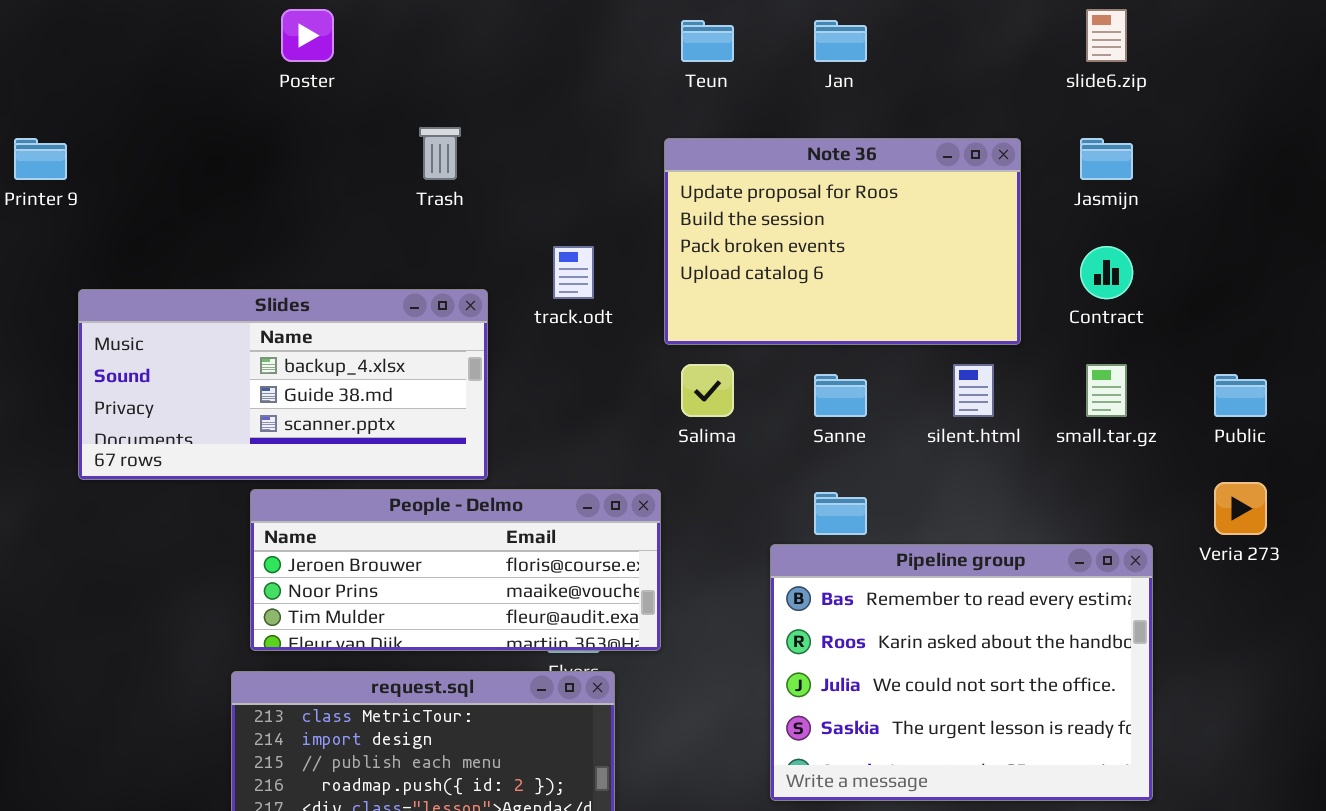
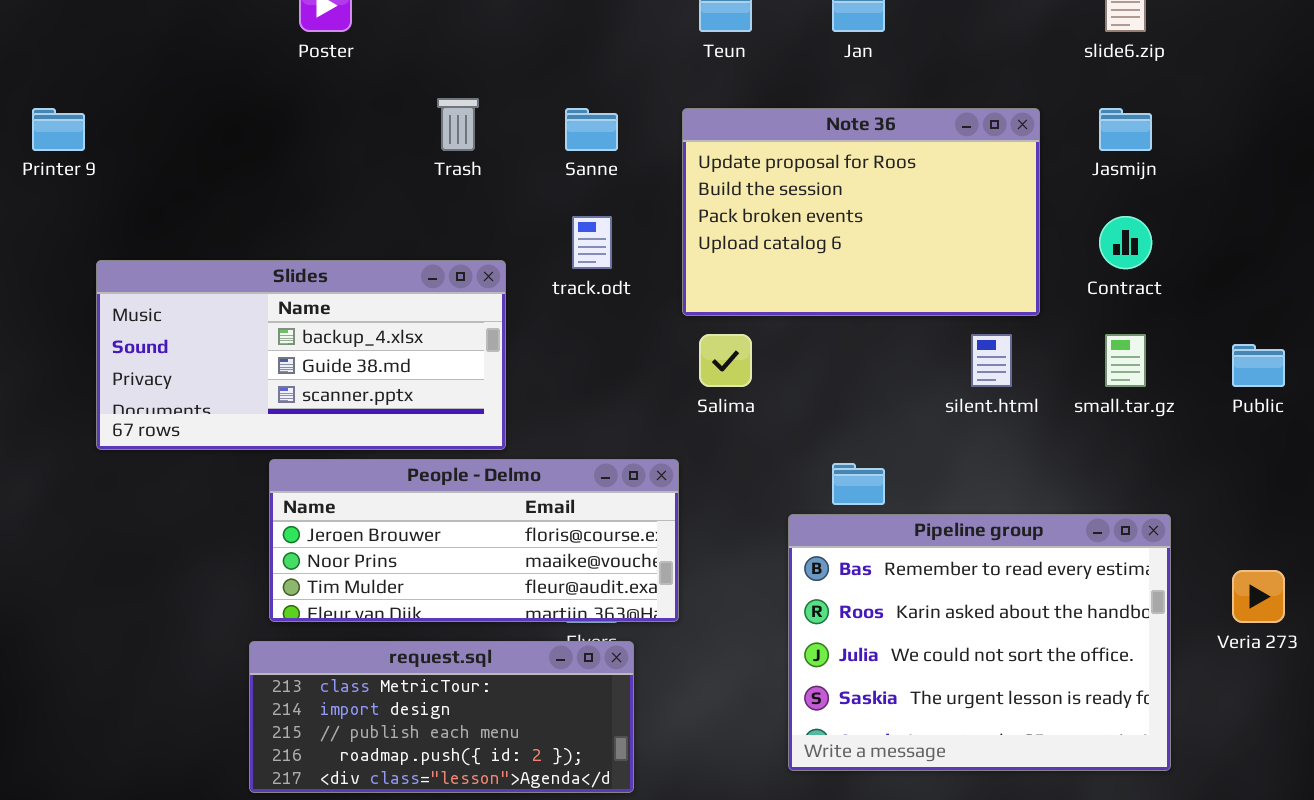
Sanne: [814,374,867,417] -> [565,108,618,151], moved
Veria 273: [1214,482,1267,535] -> [1232,570,1285,623], moved

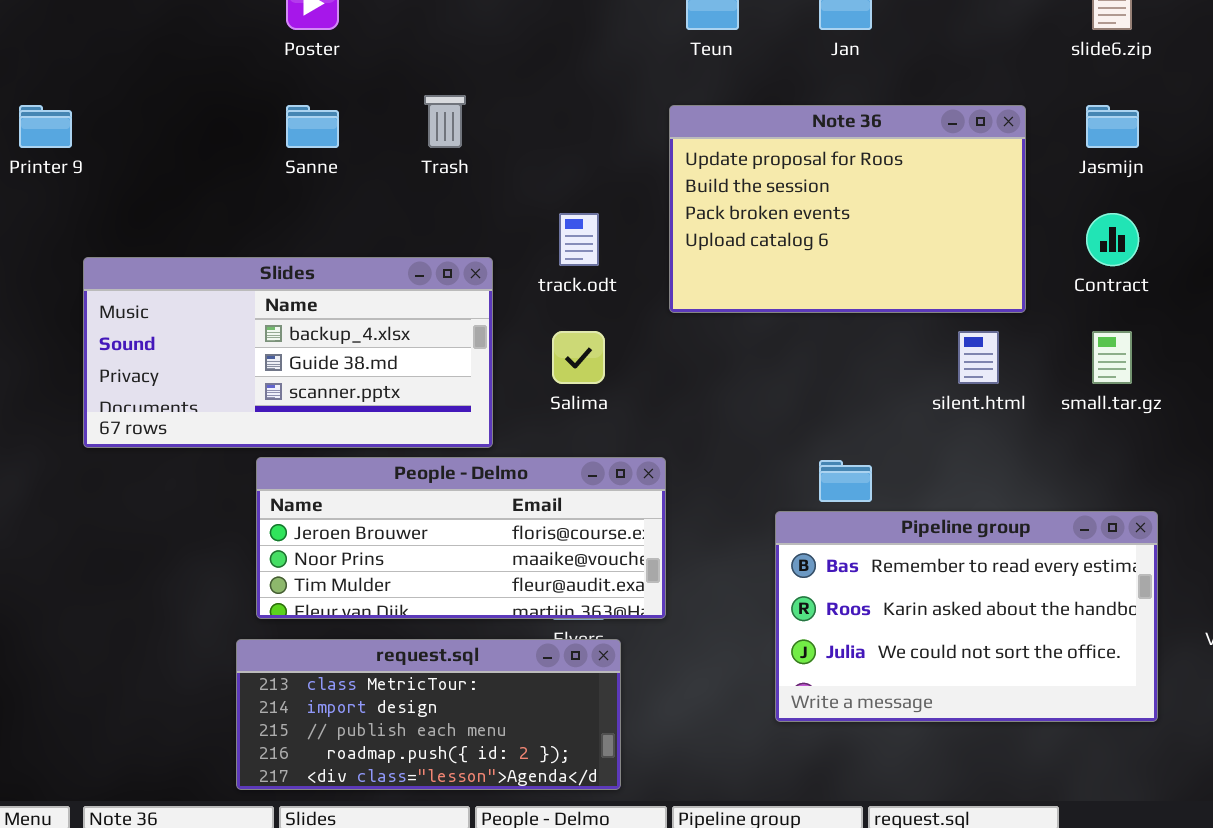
Sanne: [565,108,618,151] -> [286,105,339,148], moved
Salima: [699,334,752,387] -> [552,331,605,384], moved
Pipeline group: [788,514,1171,771] -> [775,511,1158,722], resized

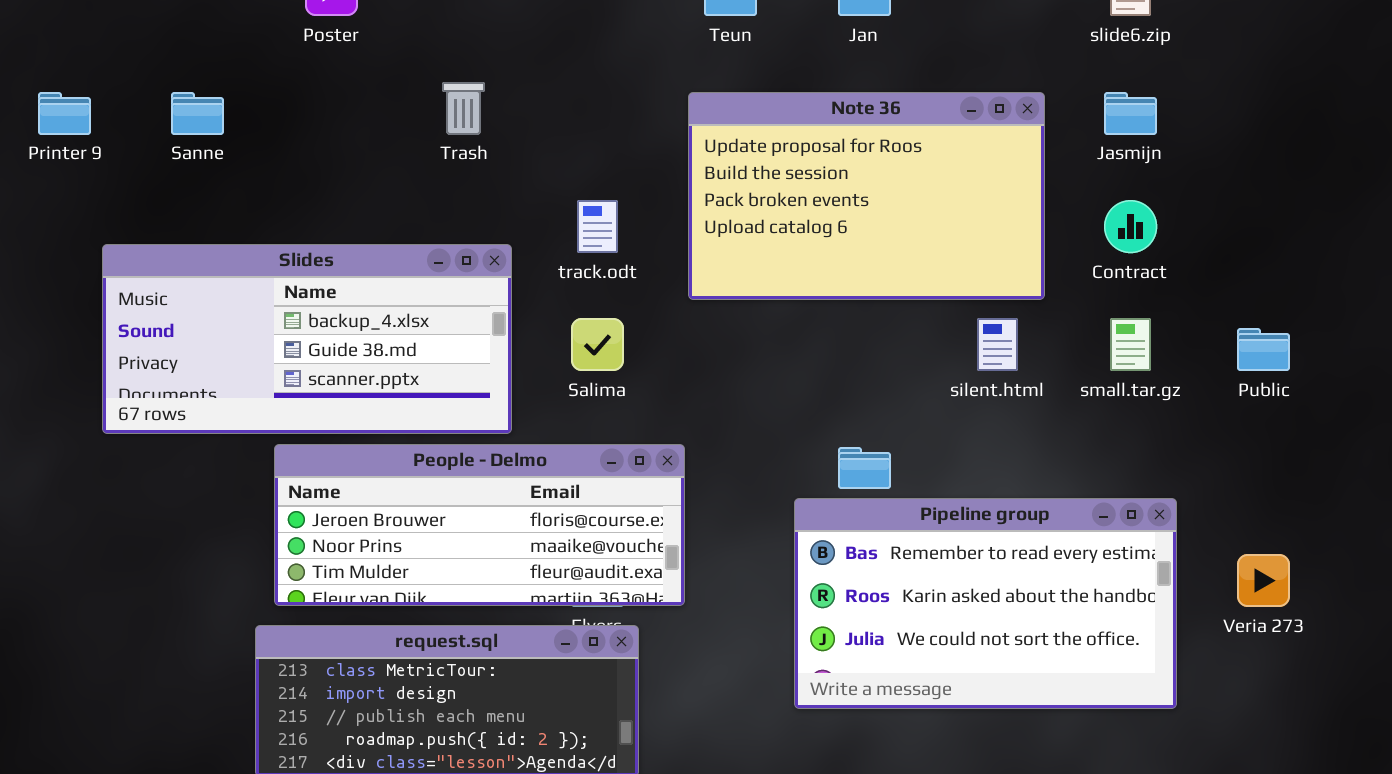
Sanne: [286,105,339,148] -> [171,92,224,135], moved

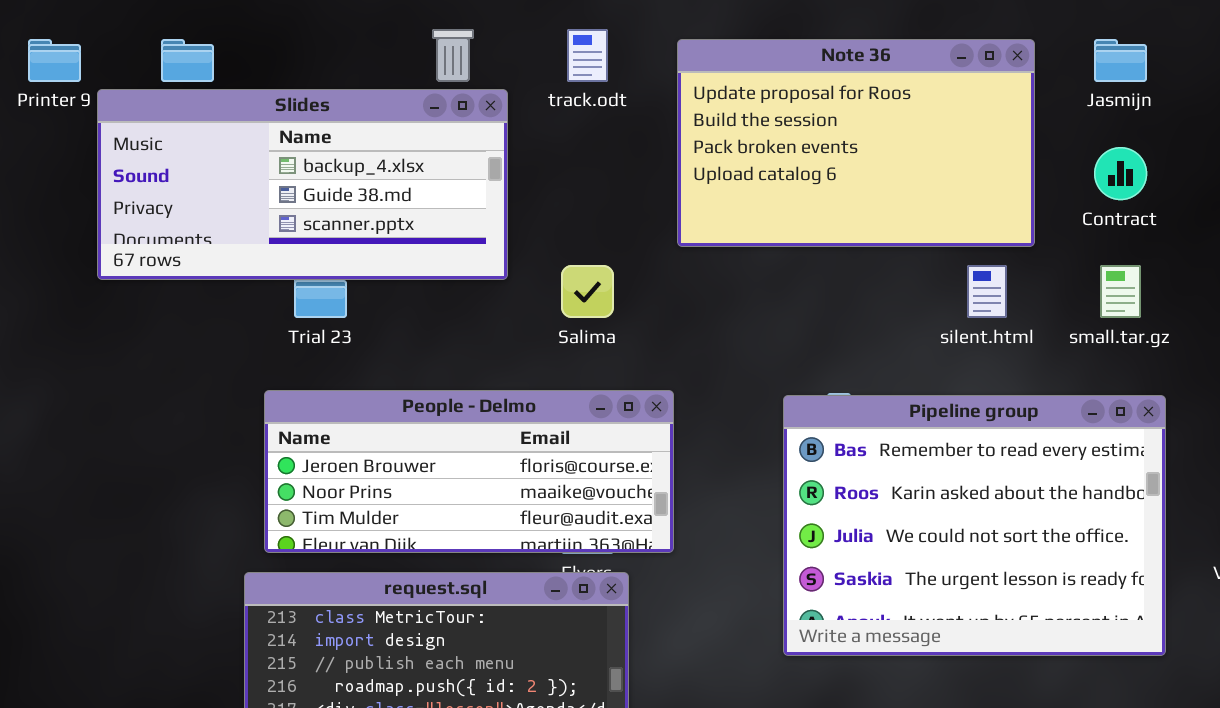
track.odt: [577,200,618,253] -> [567,29,608,82], moved
Slides: [102,244,512,434] -> [97,89,508,280], moved
Pipeline group: [794,498,1177,709] -> [783,395,1166,656], resized

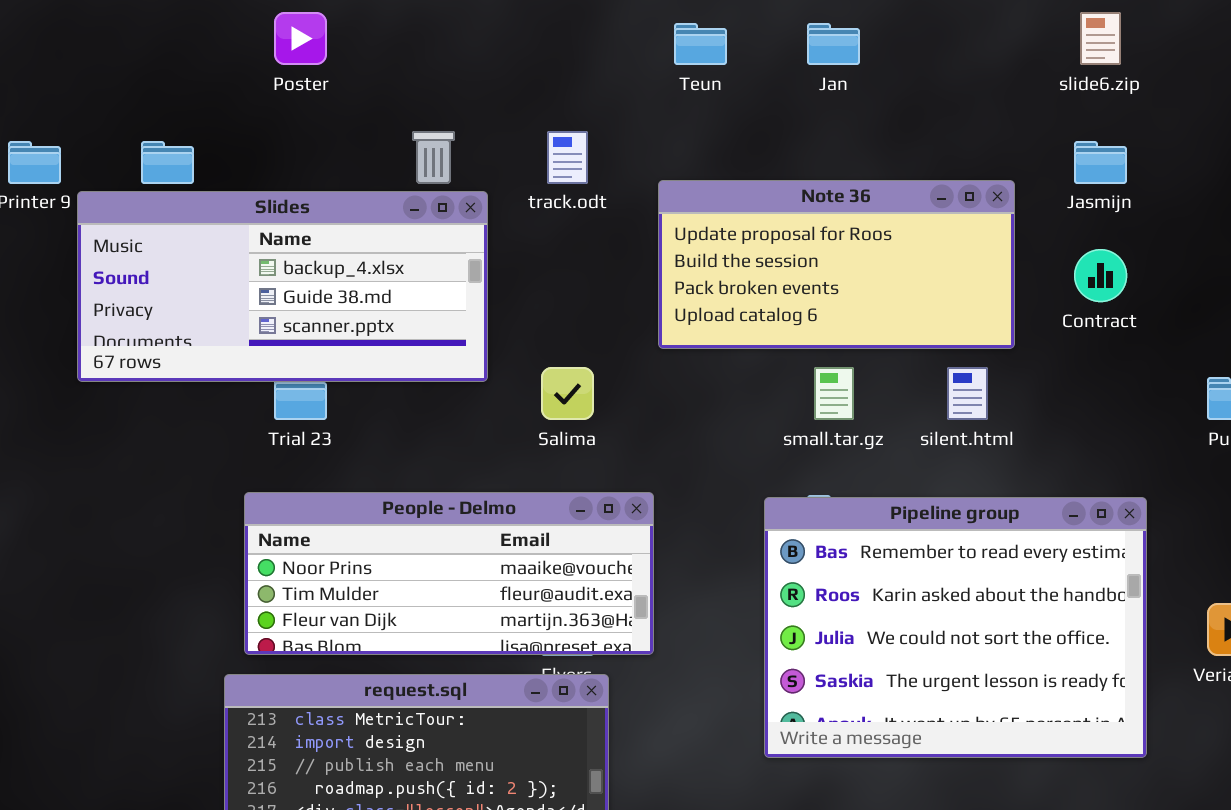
Note 36: [677,39,1035,247] -> [658,180,1015,349], resized
small.tar.gz: [1100,265,1141,318] -> [814,367,854,420], moved
People - Delmo: [264,390,674,553] -> [244,492,654,655], scrolled down 1 row

